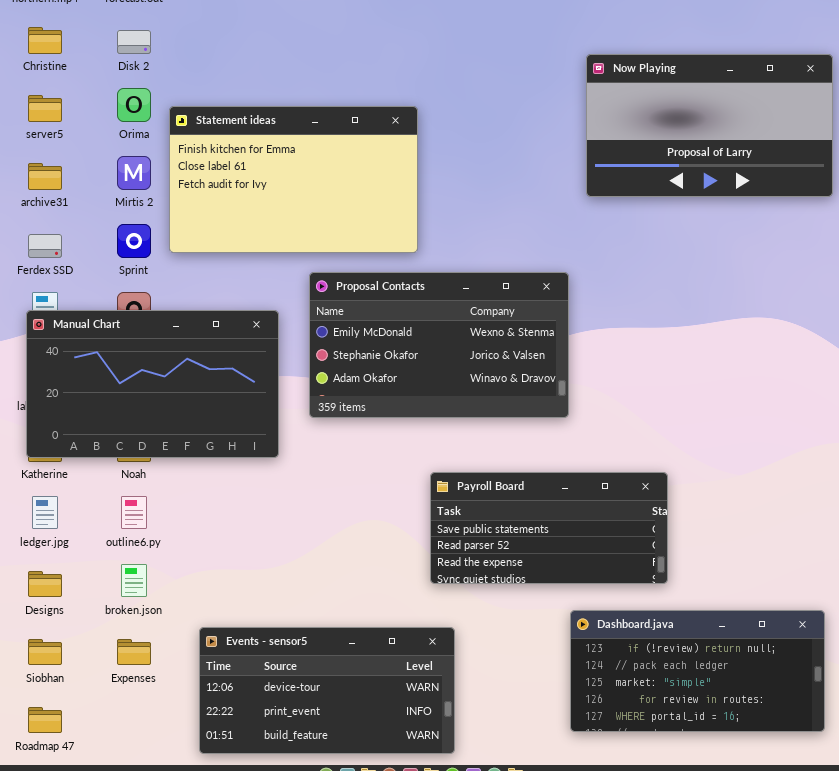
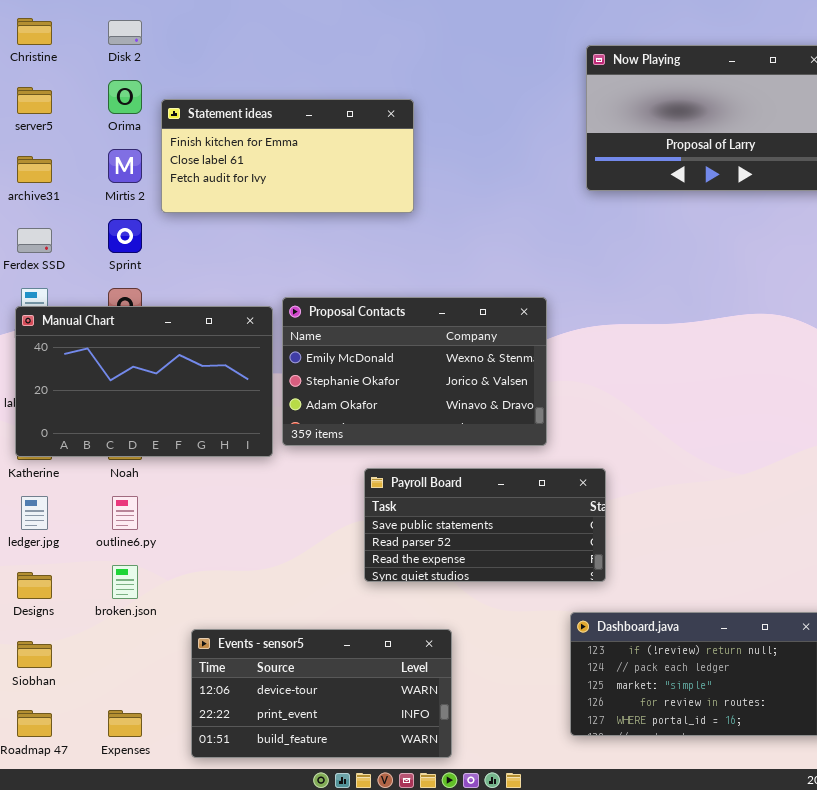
Statement ideas: [169,106,418,253] -> [161,99,414,213], resized
Proposal Contacts: [309,272,569,418] -> [282,297,547,446], moved
Payroll Board: [430,472,668,584] -> [364,468,606,582], moved
Expenses: [117,639,151,665] -> [108,710,142,737], moved

